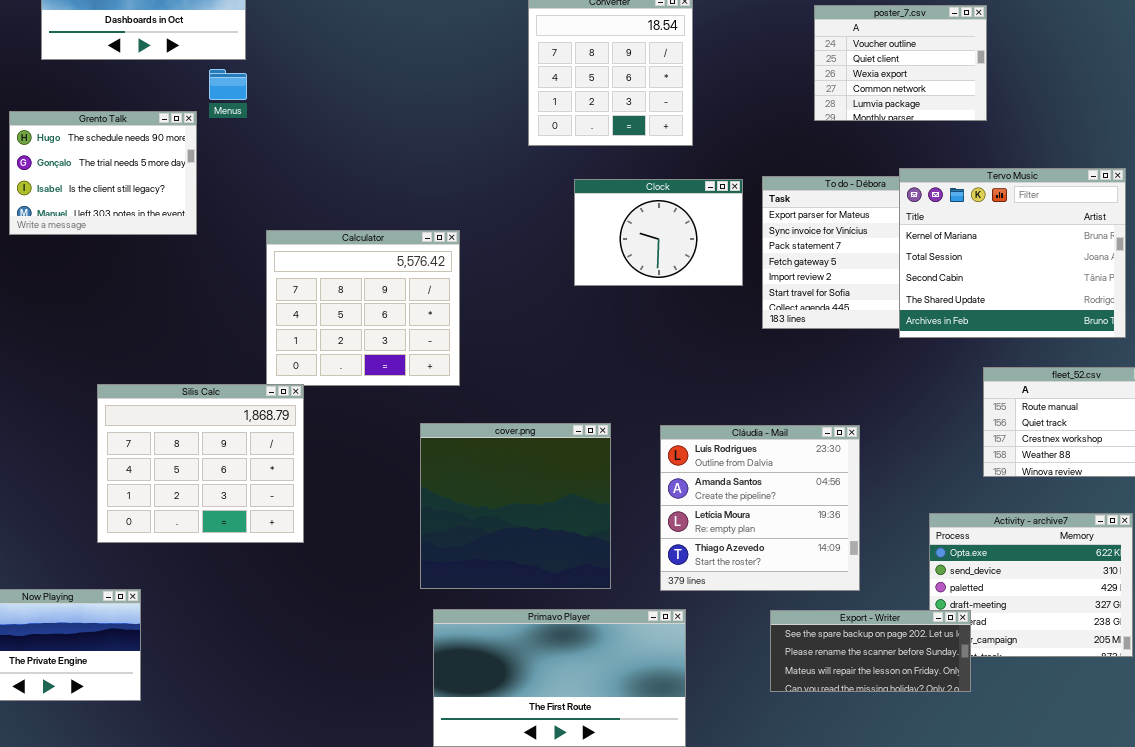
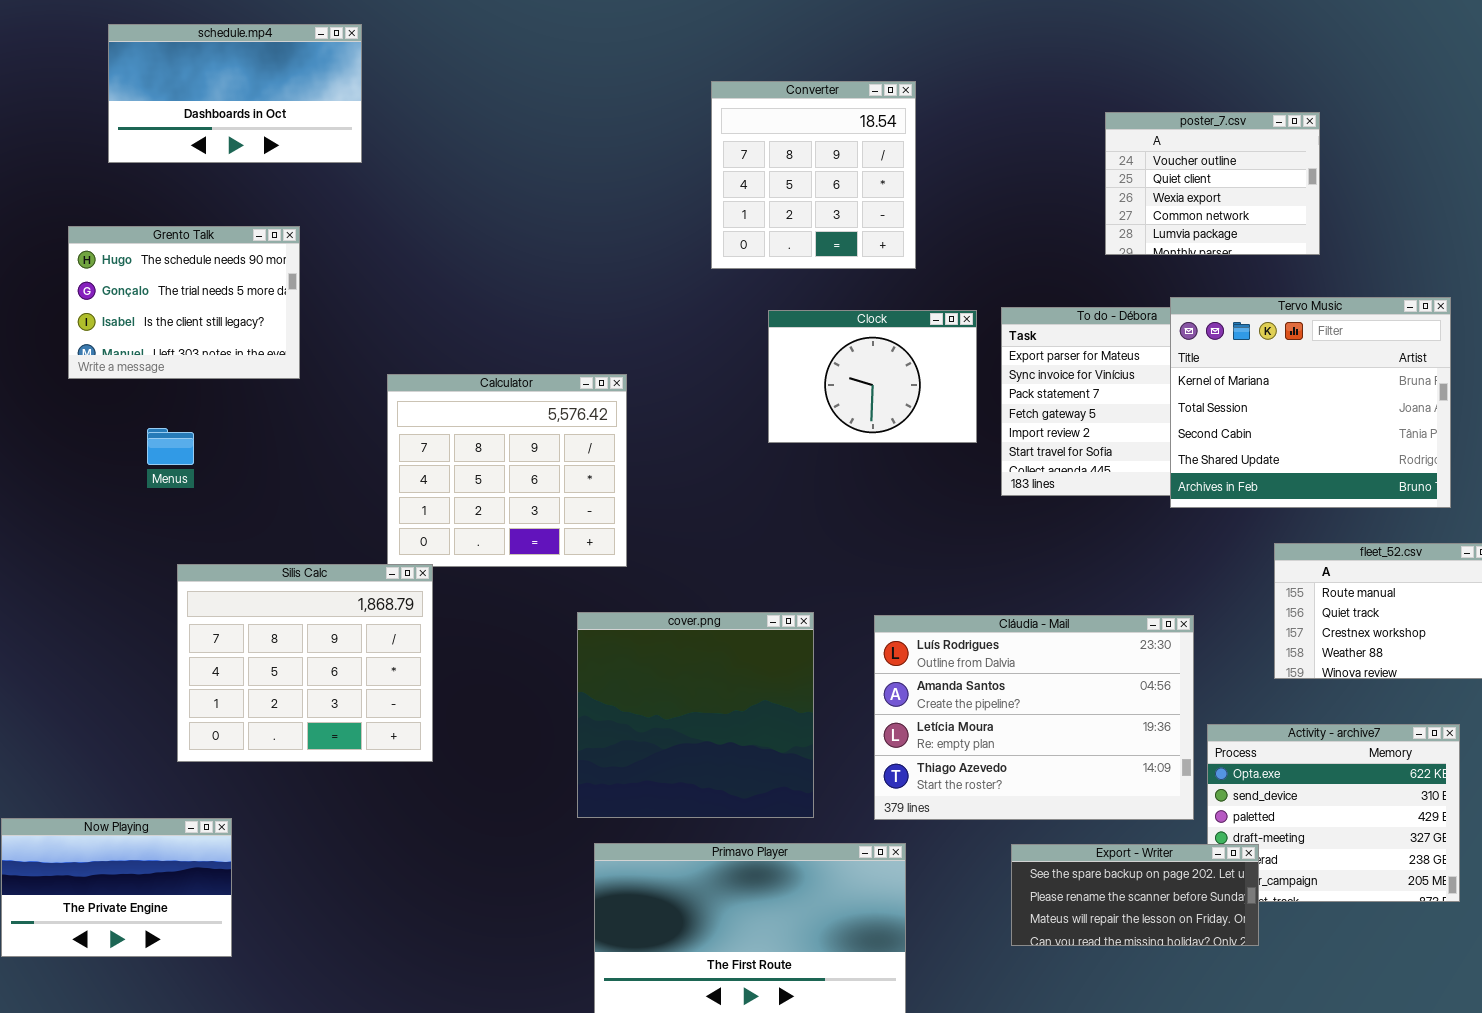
poster_7.csv: [814,5,987,121] -> [1105,112,1320,255], moved
Menus: [209,69,247,100] -> [147,428,194,465], moved
Cláudia - Mail: [660,425,860,591] -> [874,615,1194,820], resized

